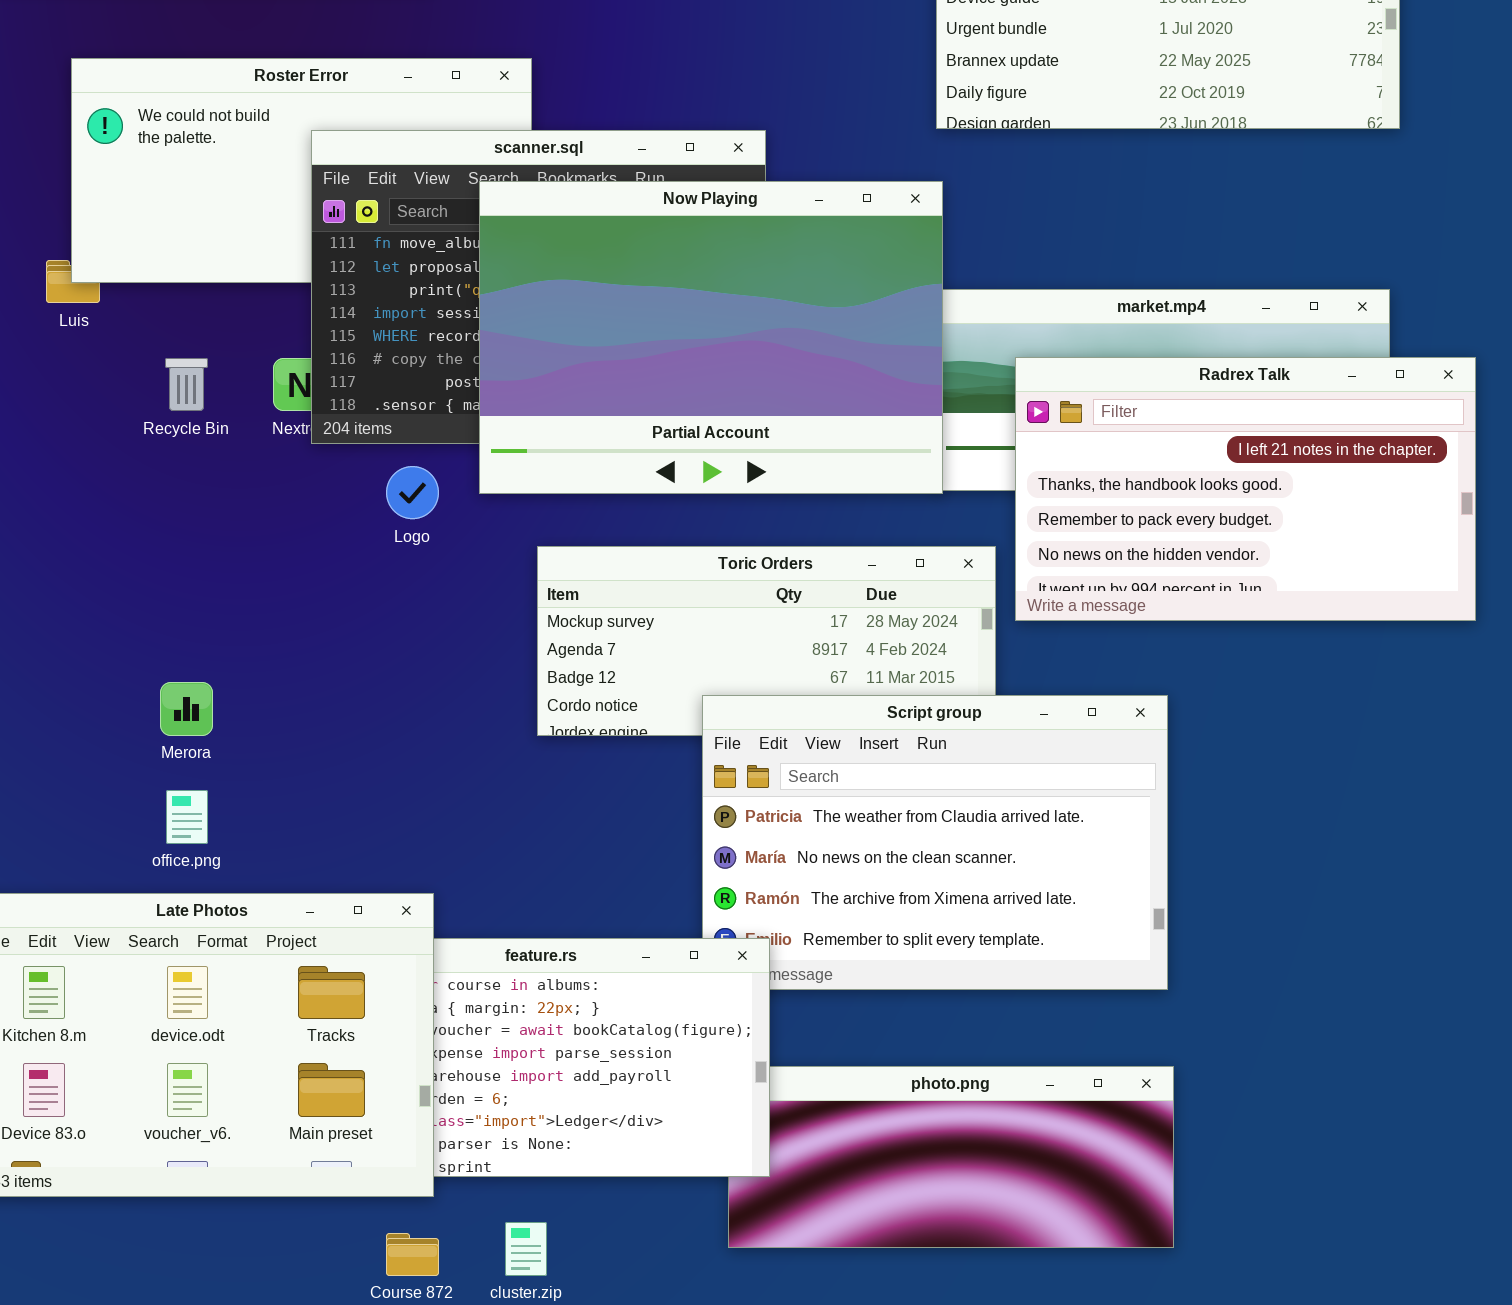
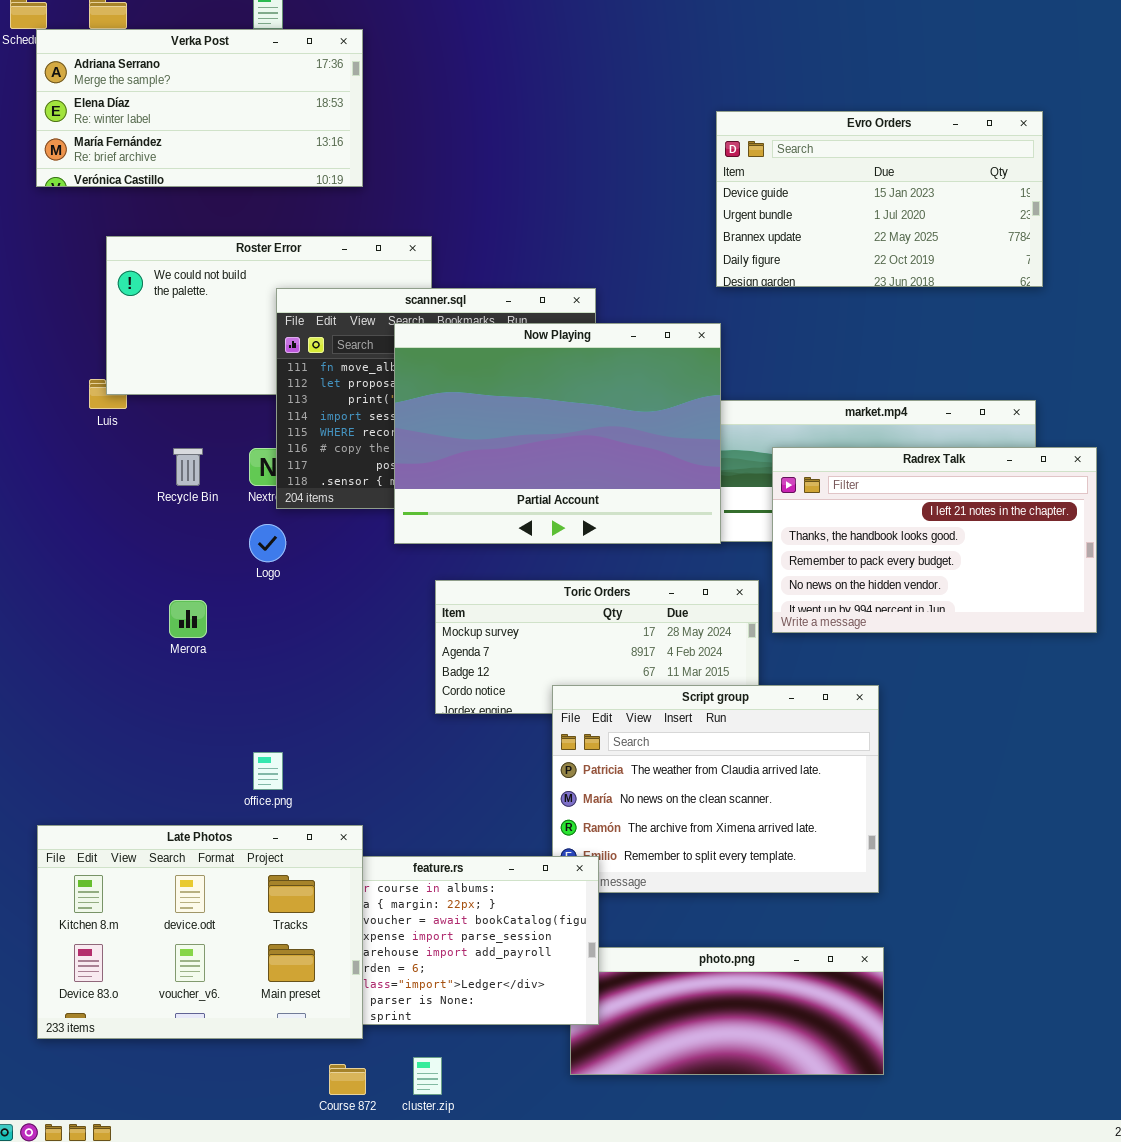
Logo: [386,466,439,519] -> [249,524,286,562], moved
Merora: [160,682,213,736] -> [169,600,207,638], moved
office.png: [166,790,208,844] -> [253,752,283,790], moved

